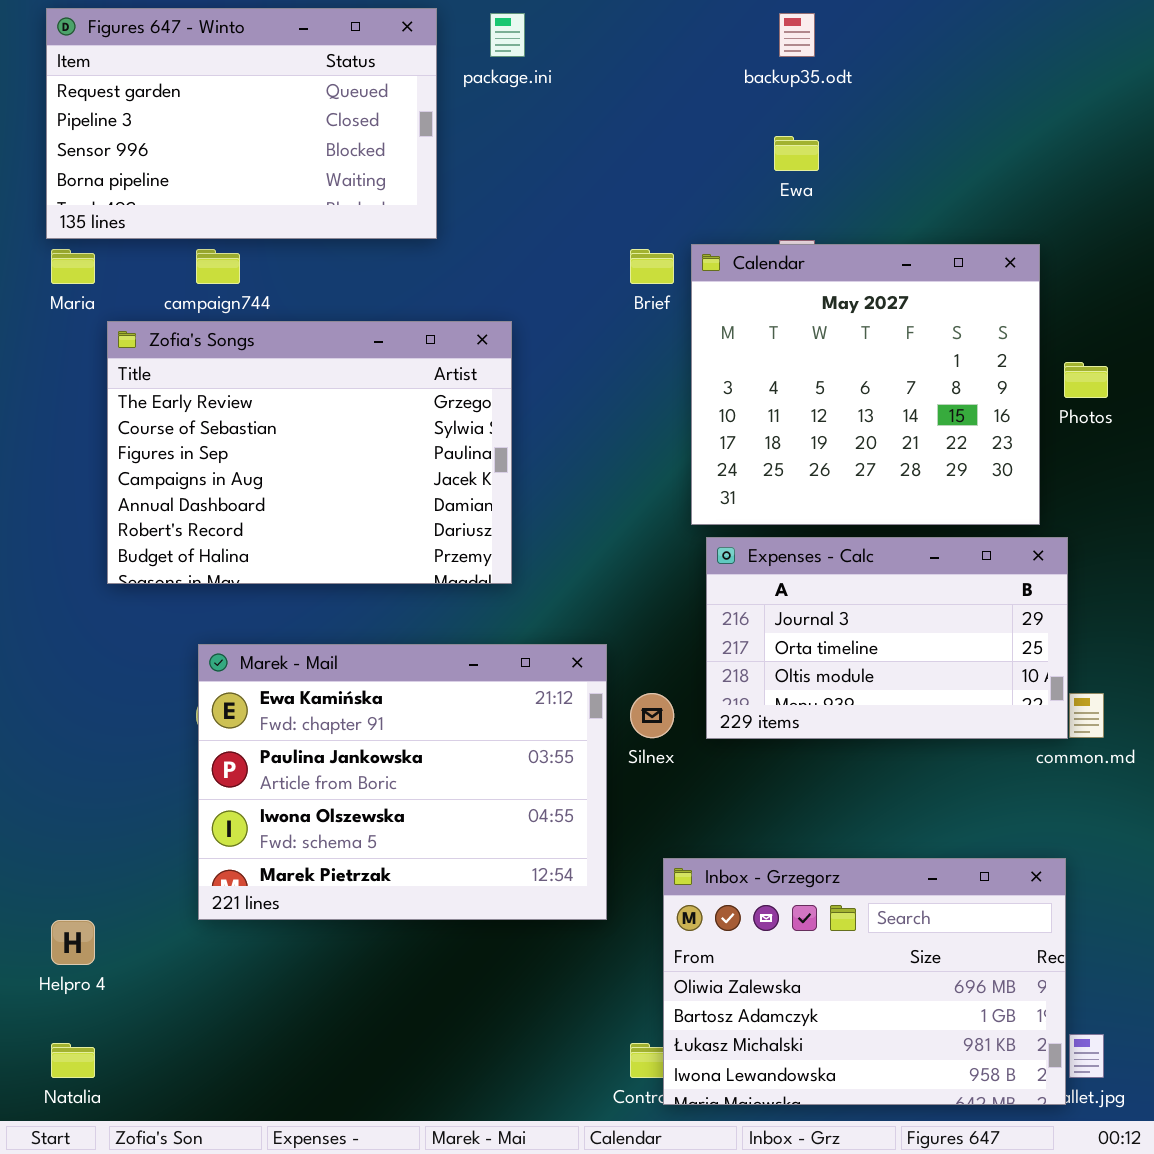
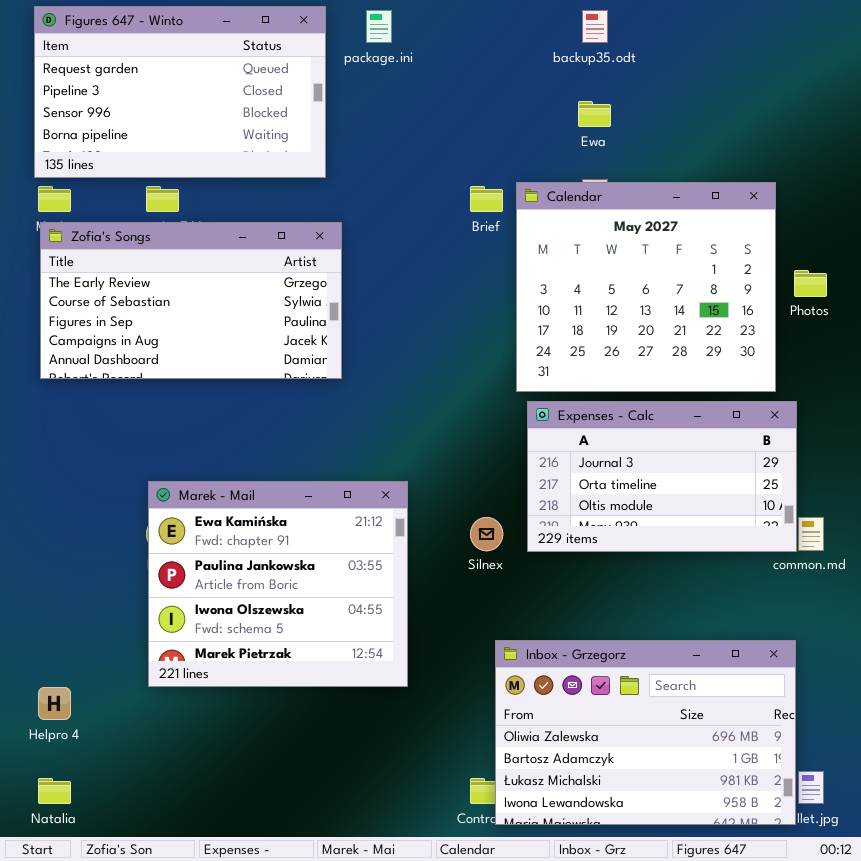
Zofia's Songs: [107,321,512,584] -> [40,222,342,379], moved, resized
Marek - Mail: [198,644,607,920] -> [148,481,408,687], resized

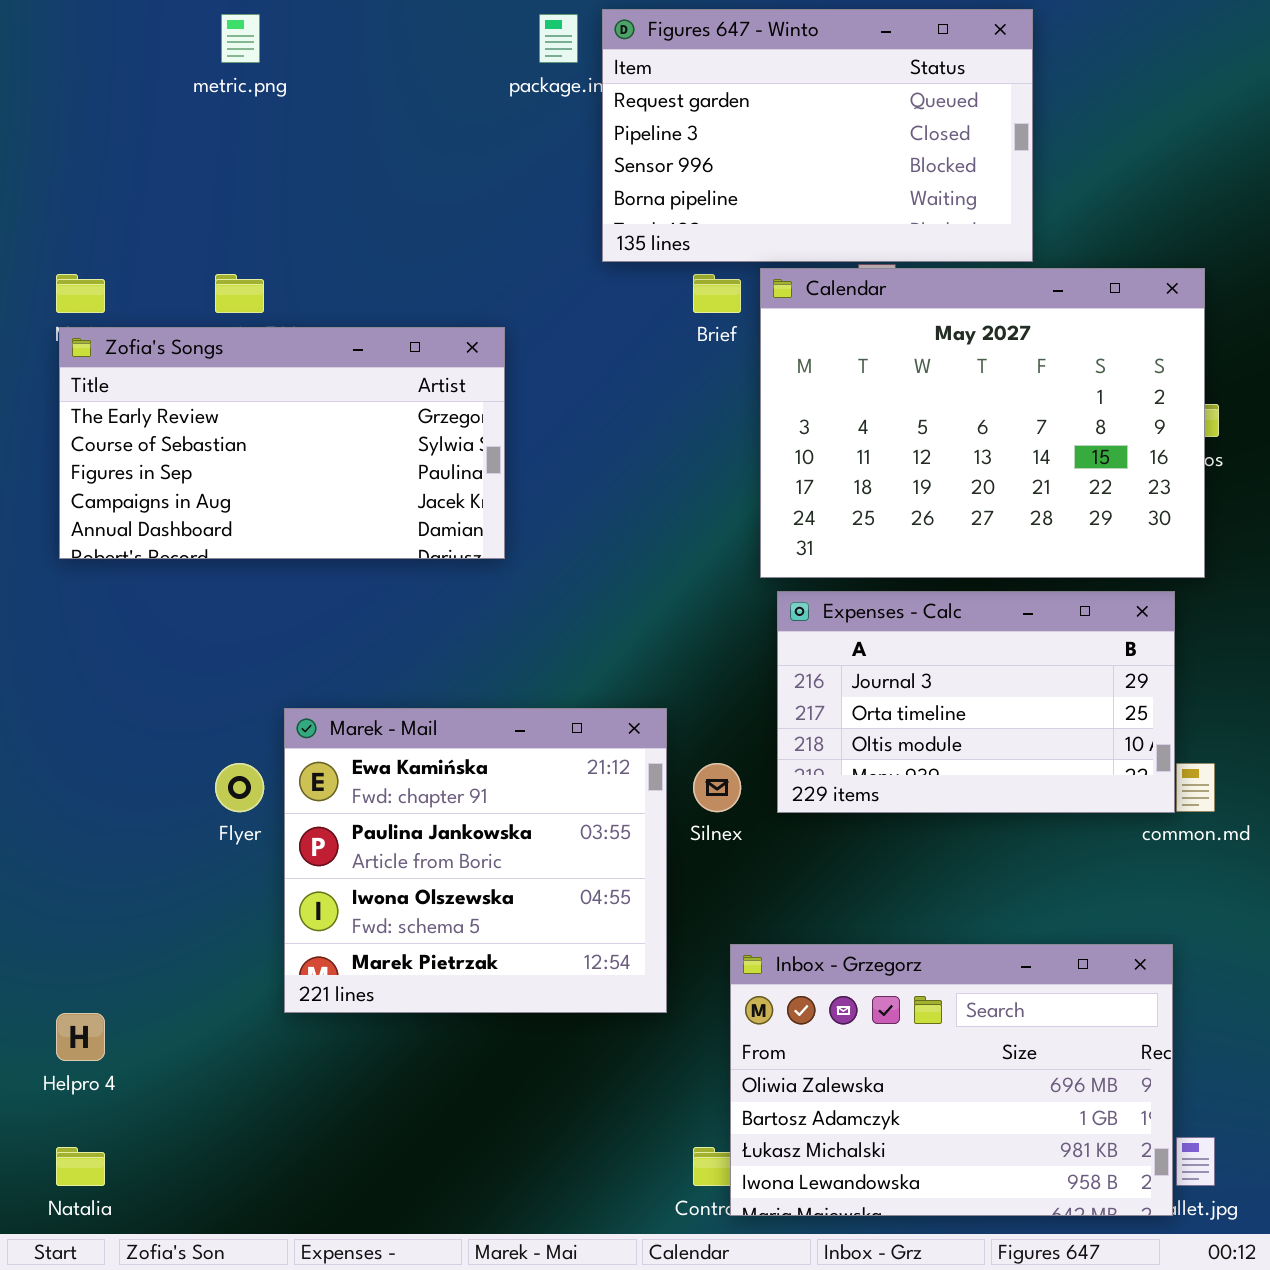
Figures 647 - Winto: [34,6,326,178] -> [602,9,1033,262], moved
Calendar: [516,182,776,392] -> [760,268,1205,578], resized
Marek - Mail: [148,481,408,687] -> [284,708,667,1013], moved

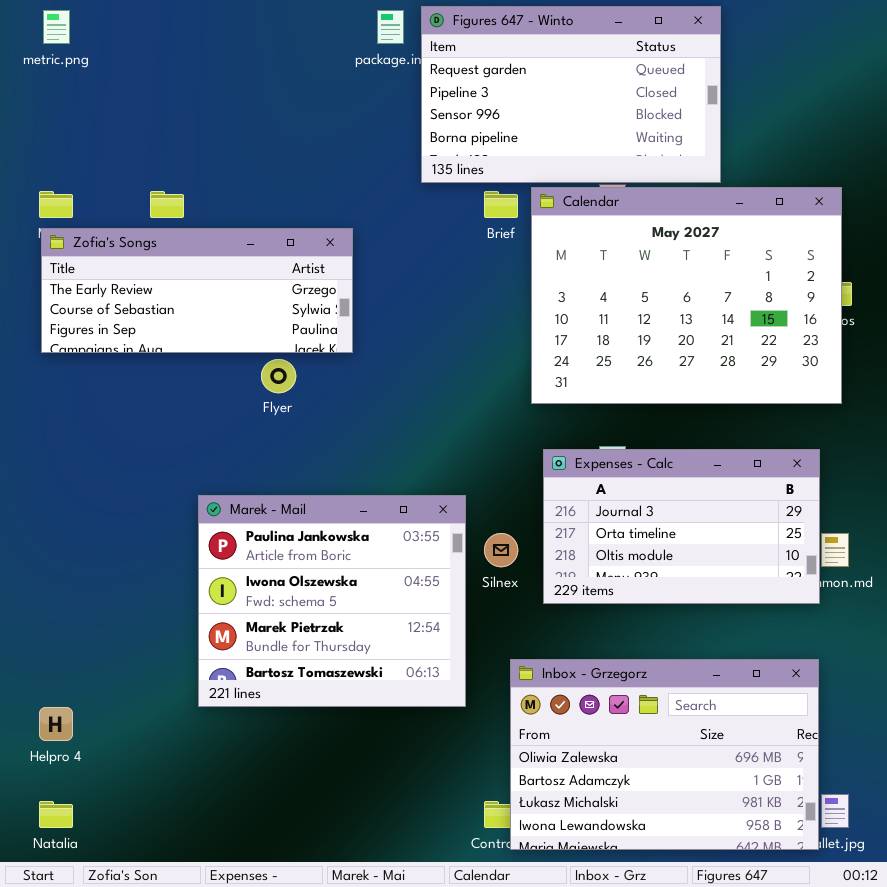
metric.png: [221,14,260,63] -> [43,10,70,44], moved
Zofia's Songs: [59,327,505,559] -> [41,228,353,353], resized
Expenses - Calc: [777,591,1175,813] -> [543,449,820,604], moved
Marek - Mail: [284,708,667,1013] -> [198,495,466,707], scrolled down 1 row
Flyer: [215,763,264,812] -> [261,359,296,393], moved

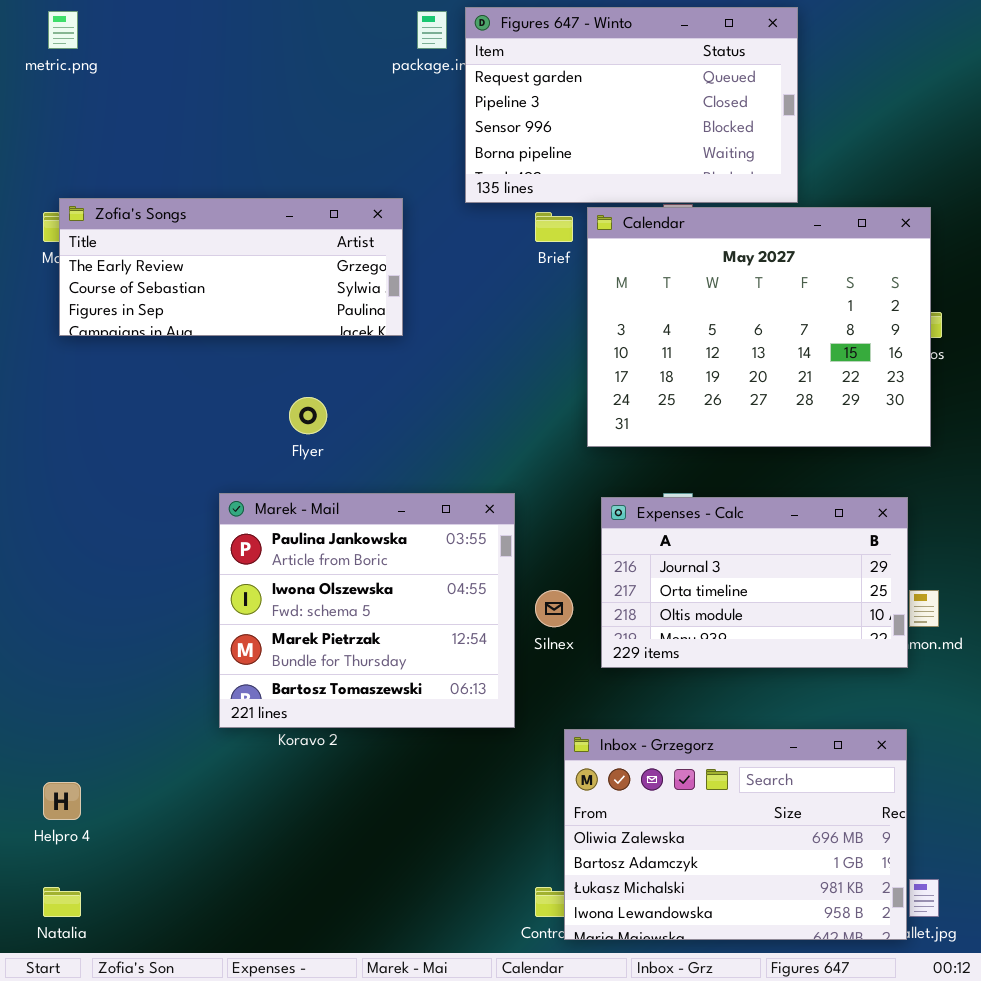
Zofia's Songs: [41,228,353,353] -> [59,198,403,336], moved
Marek - Mail: [198,495,466,707] -> [219,493,515,728], moved

